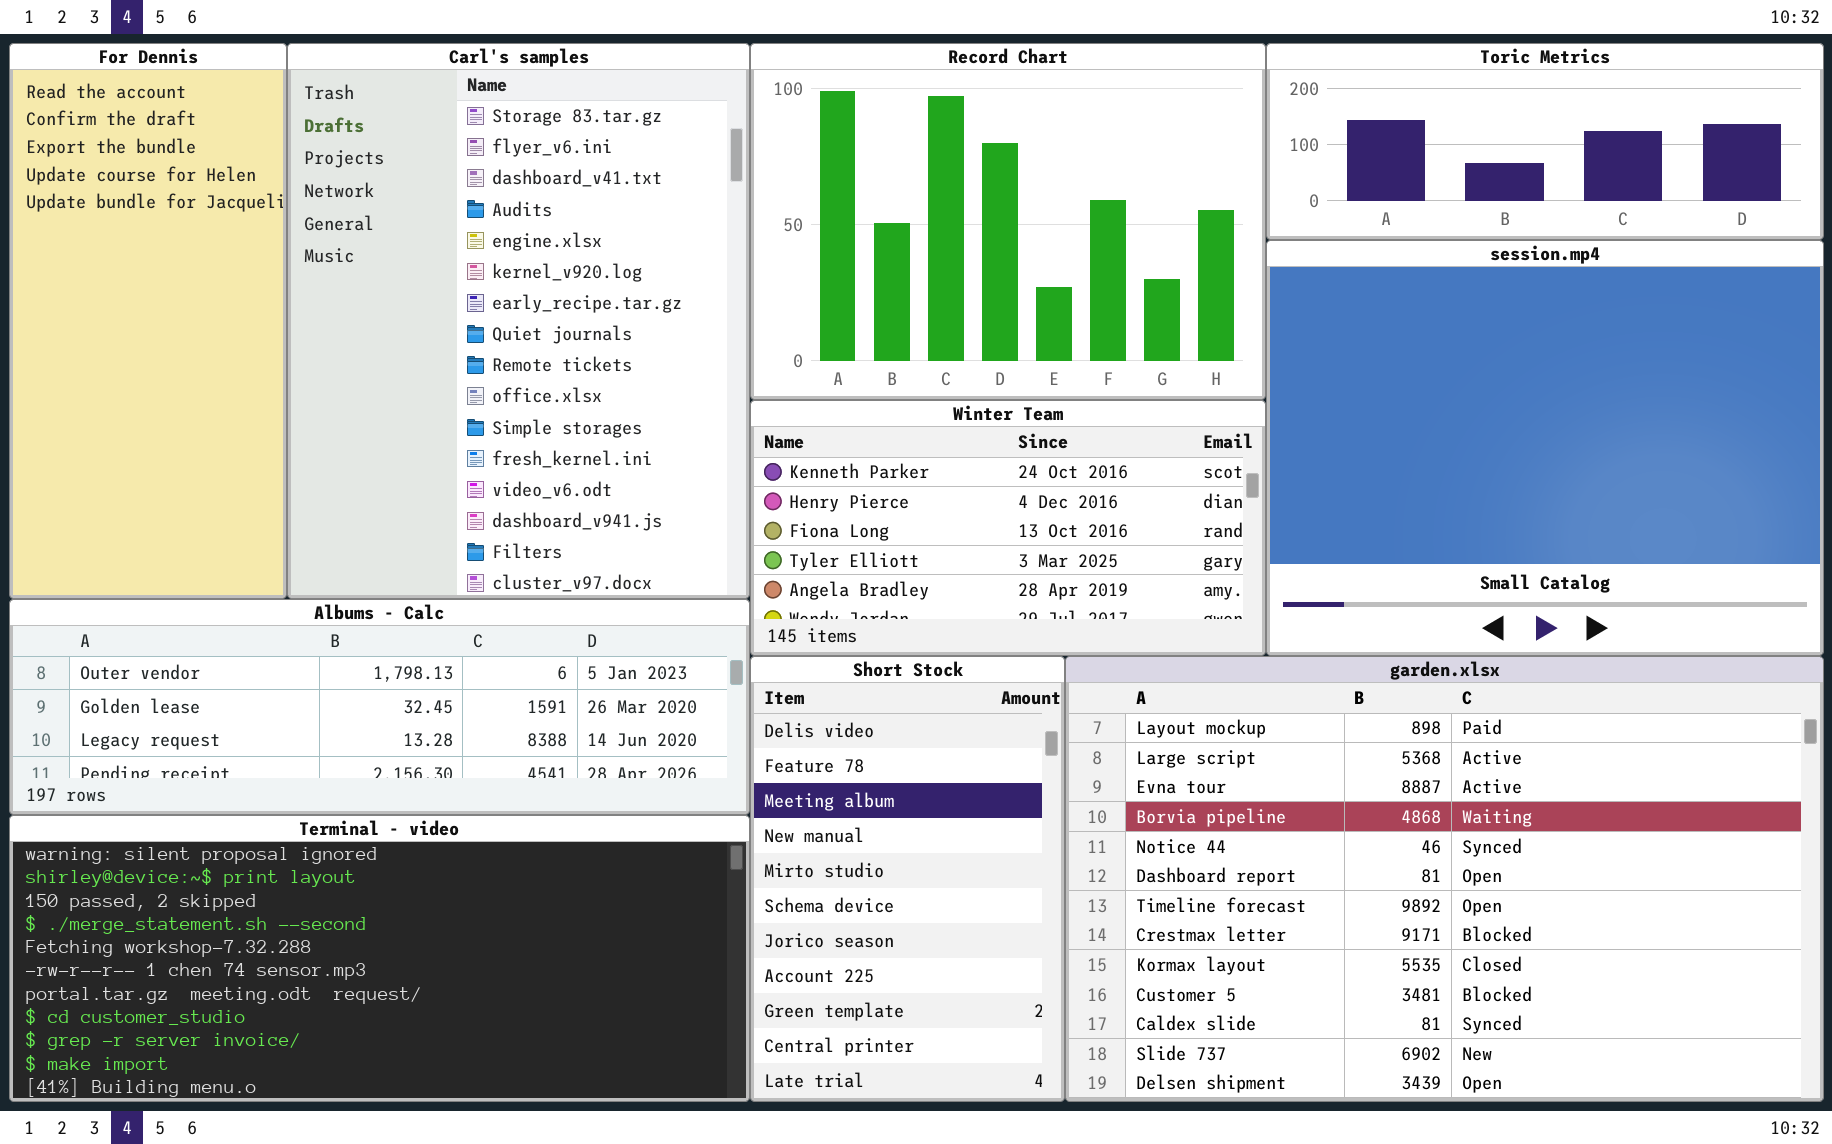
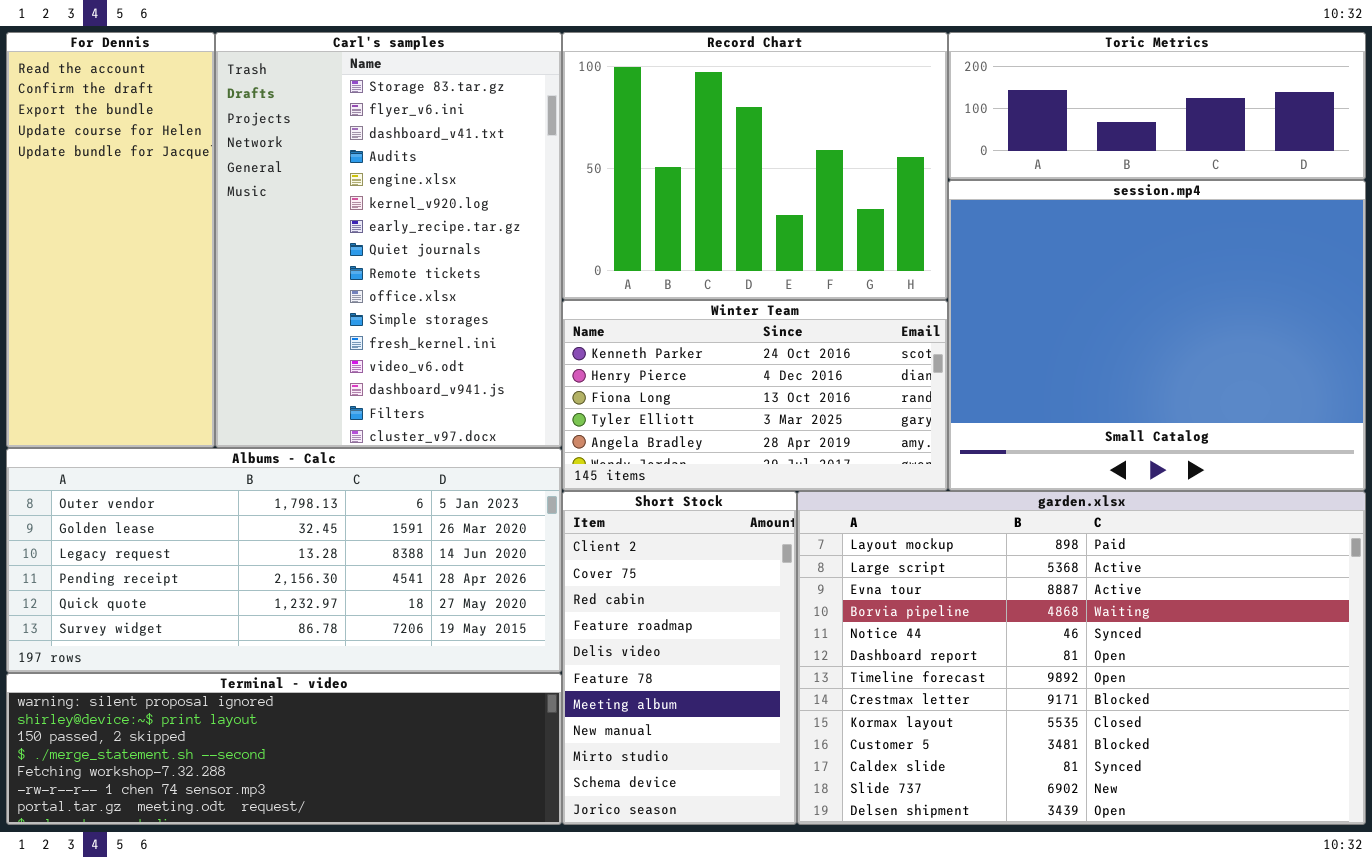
Albums - Calc: [9,599,750,815] -> [6,448,562,673], resized
Short Stock: [750,656,1065,1102] -> [562,491,797,825], scrolled up 4 rows
Terminal - video: [9,815,750,1102] -> [6,673,562,825], resized

